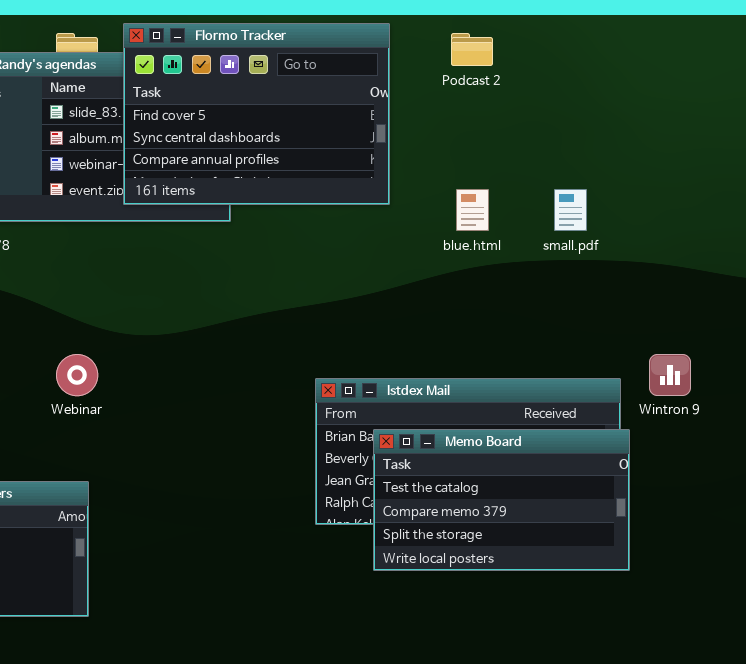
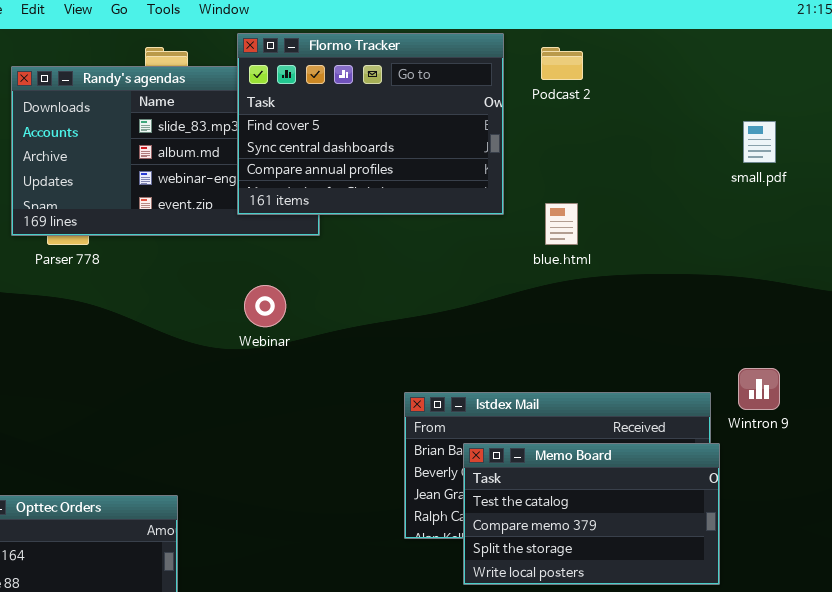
Flormo Tracker: [123,23,390,205] -> [237,33,504,215], moved
small.pdf: [554,189,587,231] -> [743,121,776,163], moved
Webinar: [56,354,98,396] -> [244,285,286,327], moved

